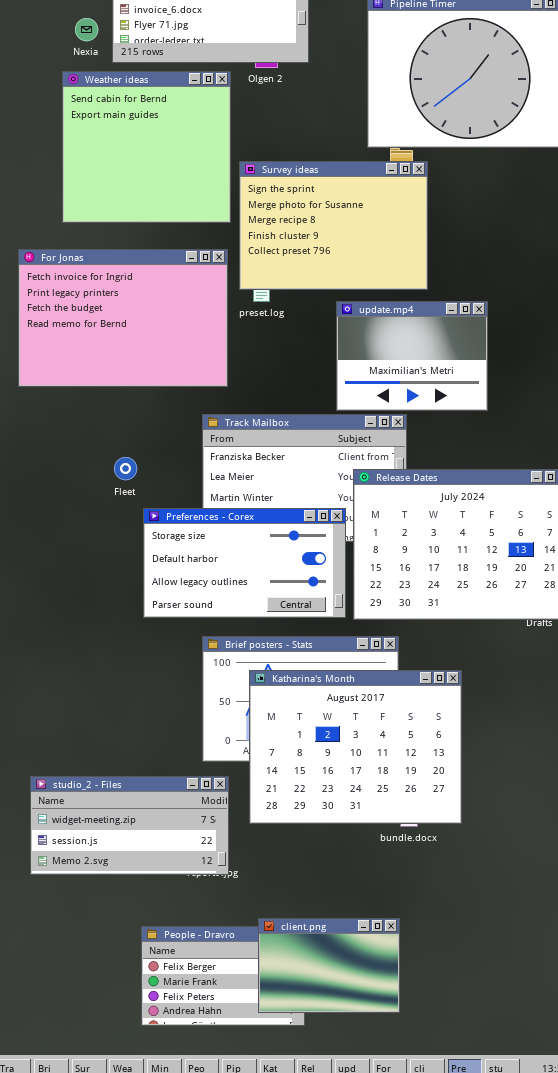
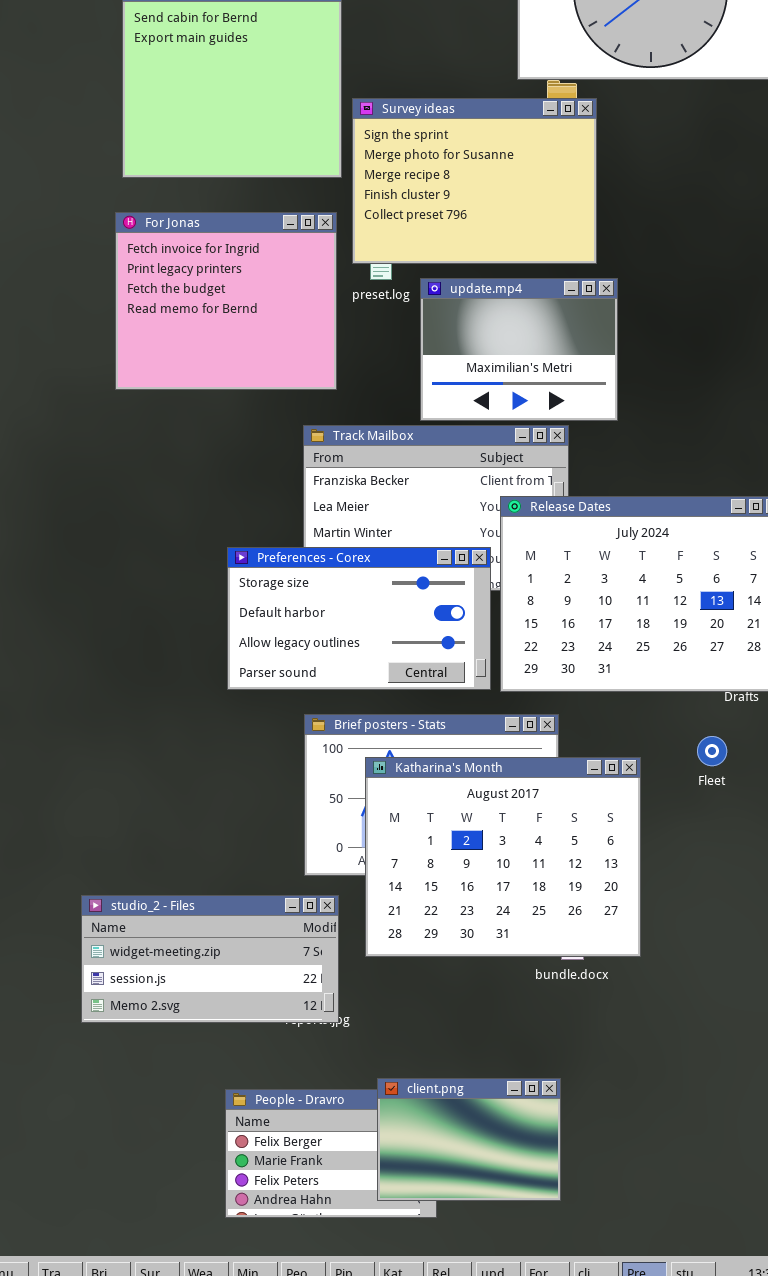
For Jonas: [18,249,228,387] -> [115,212,337,390], resized
update.mp4: [336,301,488,411] -> [420,278,618,421], moved
Fleet: [114,457,137,480] -> [697,736,727,766], moved

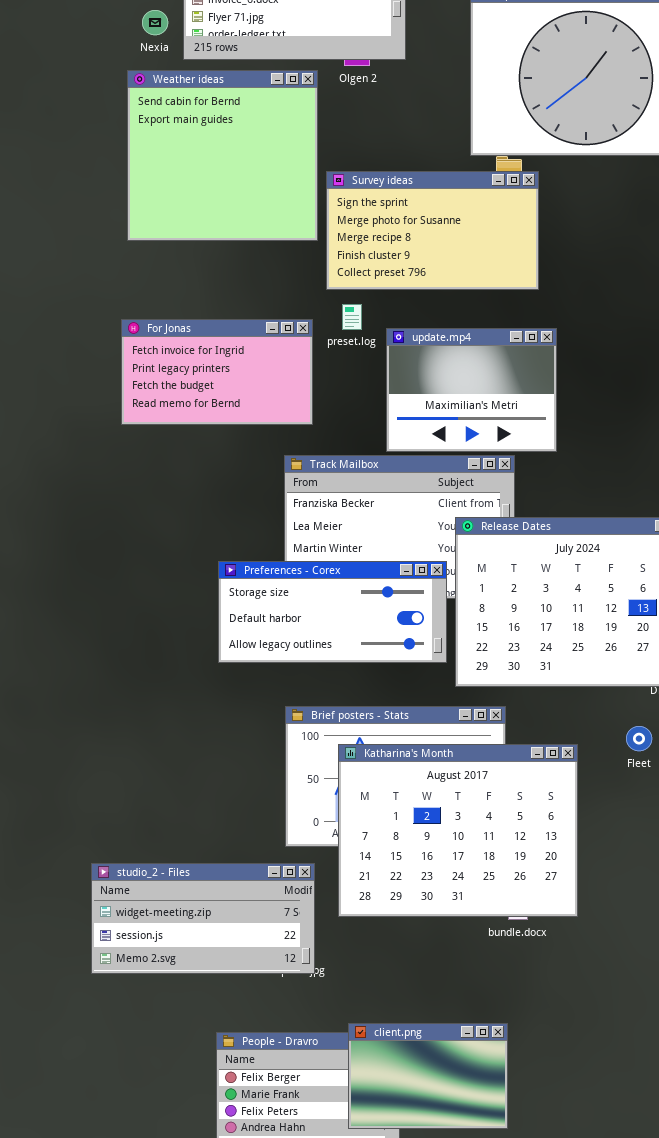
Survey ideas: [352,98,597,264] -> [326,171,539,290], resized
For Jonas: [115,212,337,390] -> [121,319,313,425], resized
Preferences - Corex: [227,547,491,690] -> [218,561,447,663], resized

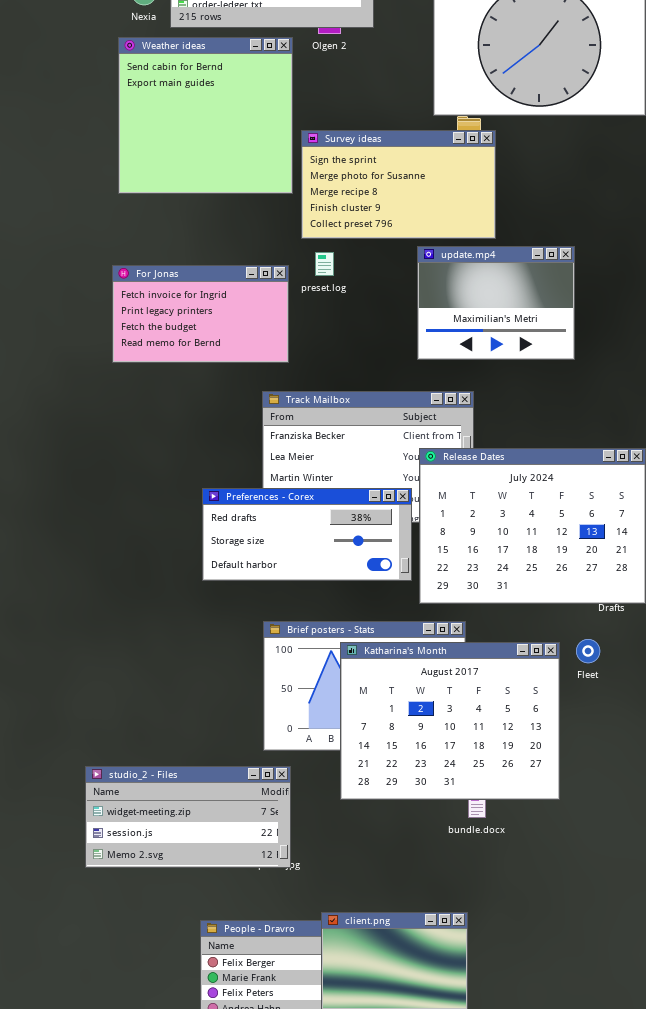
update.mp4: [386,328,557,452] -> [417,246,575,360], moved
Preferences - Corex: [218,561,447,663] -> [202,488,412,581], scrolled up 1 row
Katharina's Month: [338,744,578,917] -> [340,642,560,800], moved

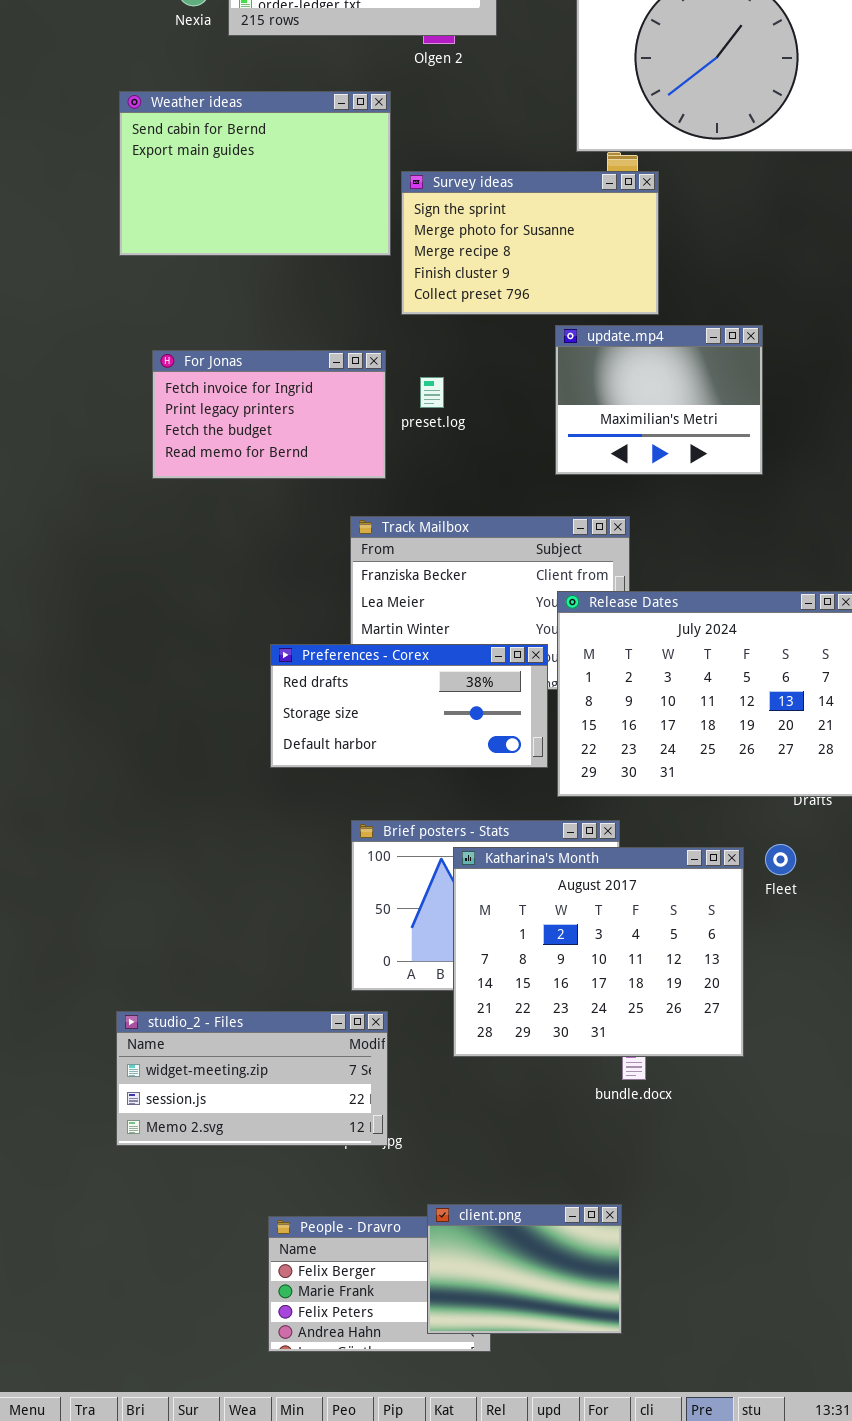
Weather ideas: [118,37,293,194] -> [119,91,391,256], resized
preset.log: [315,252,334,276] -> [420,377,444,408], moved

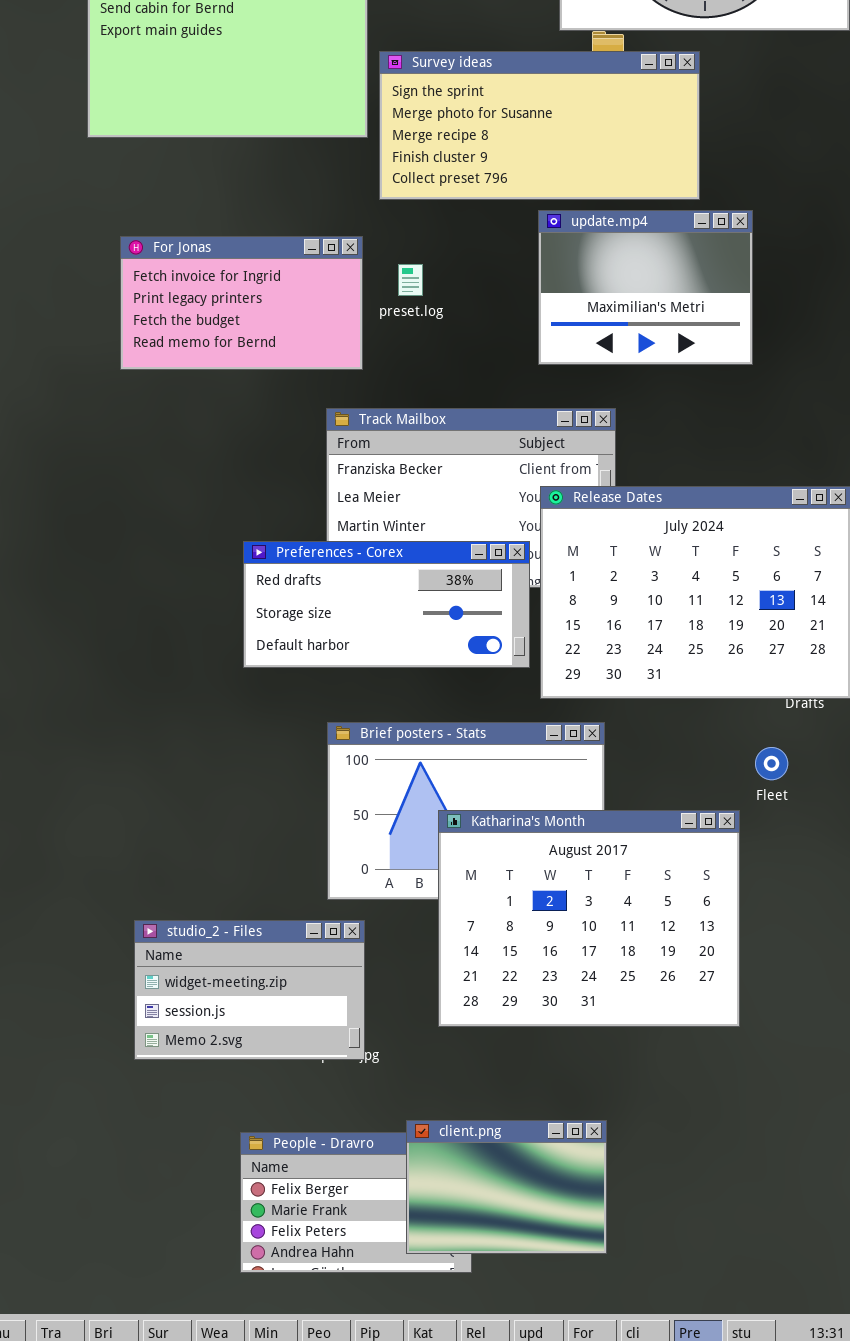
Survey ideas: [401,171,659,315] -> [379,51,700,200], resized
Katharina's Month: [453,847,744,1057] -> [438,810,740,1027], moved
studio_2 - Files: [116,1011,388,1146] -> [134,920,365,1060], resized

